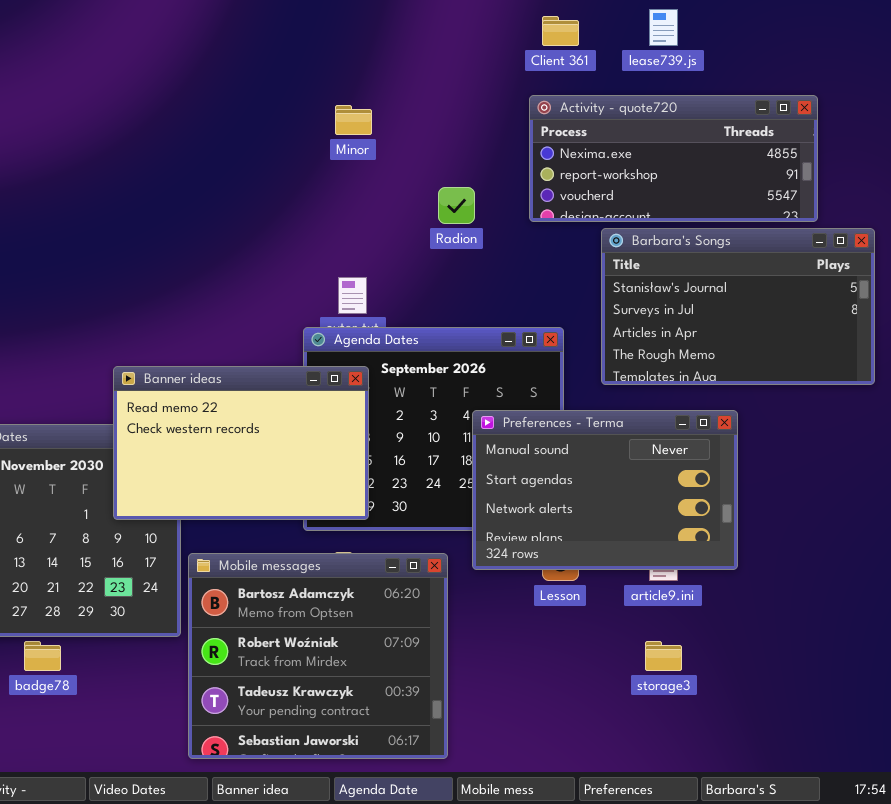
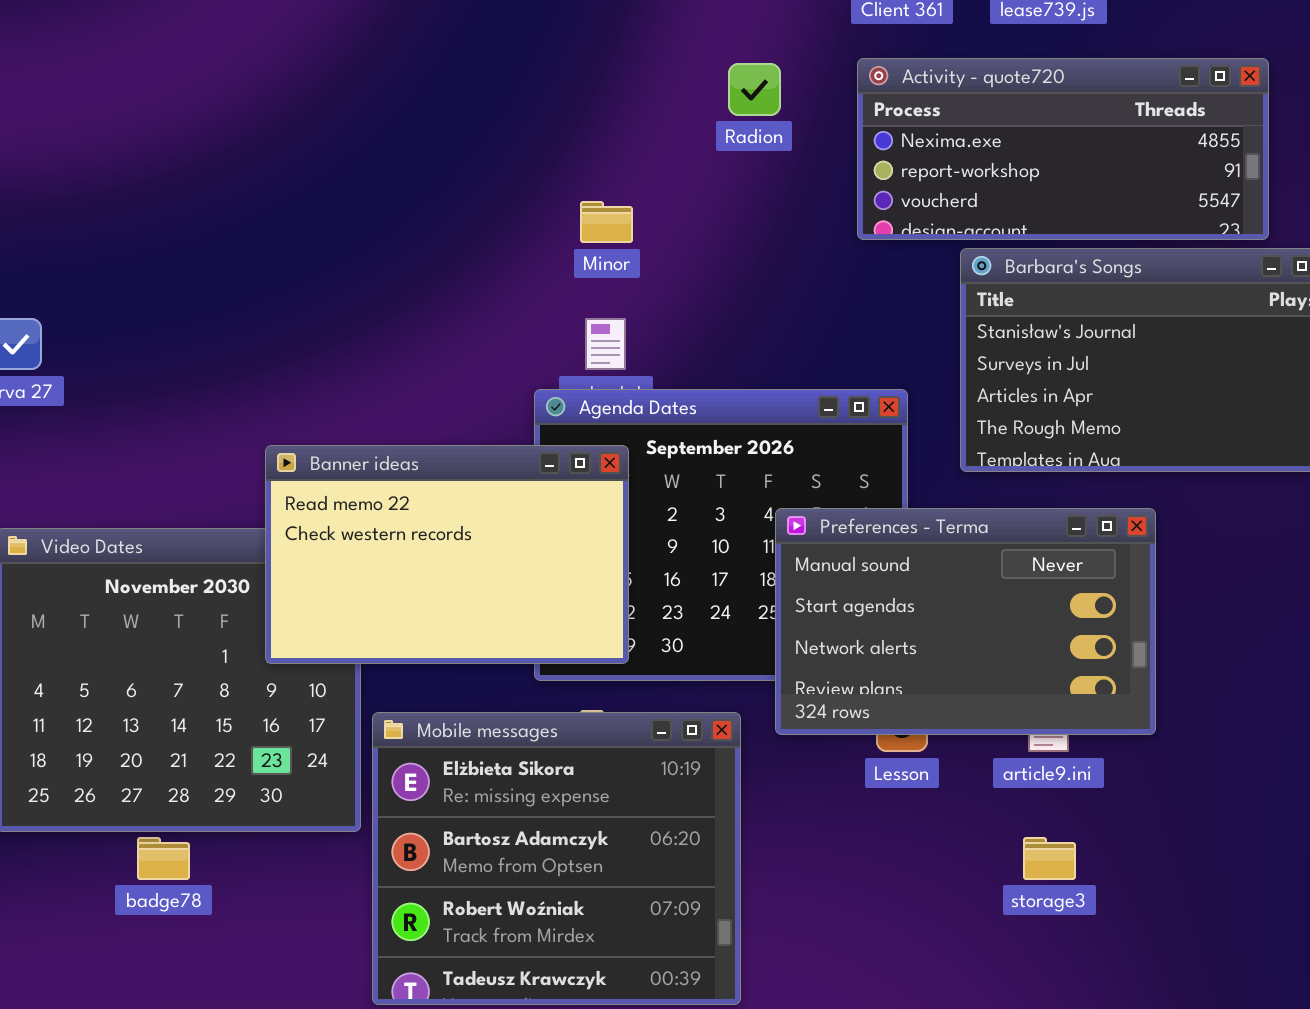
Minor: [335,105,372,135] -> [580,201,633,243], moved
Radion: [438,187,475,224] -> [728,63,781,116], moved
Mobile messages: [188,553,448,759] -> [372,712,741,1005], scrolled up 1 row

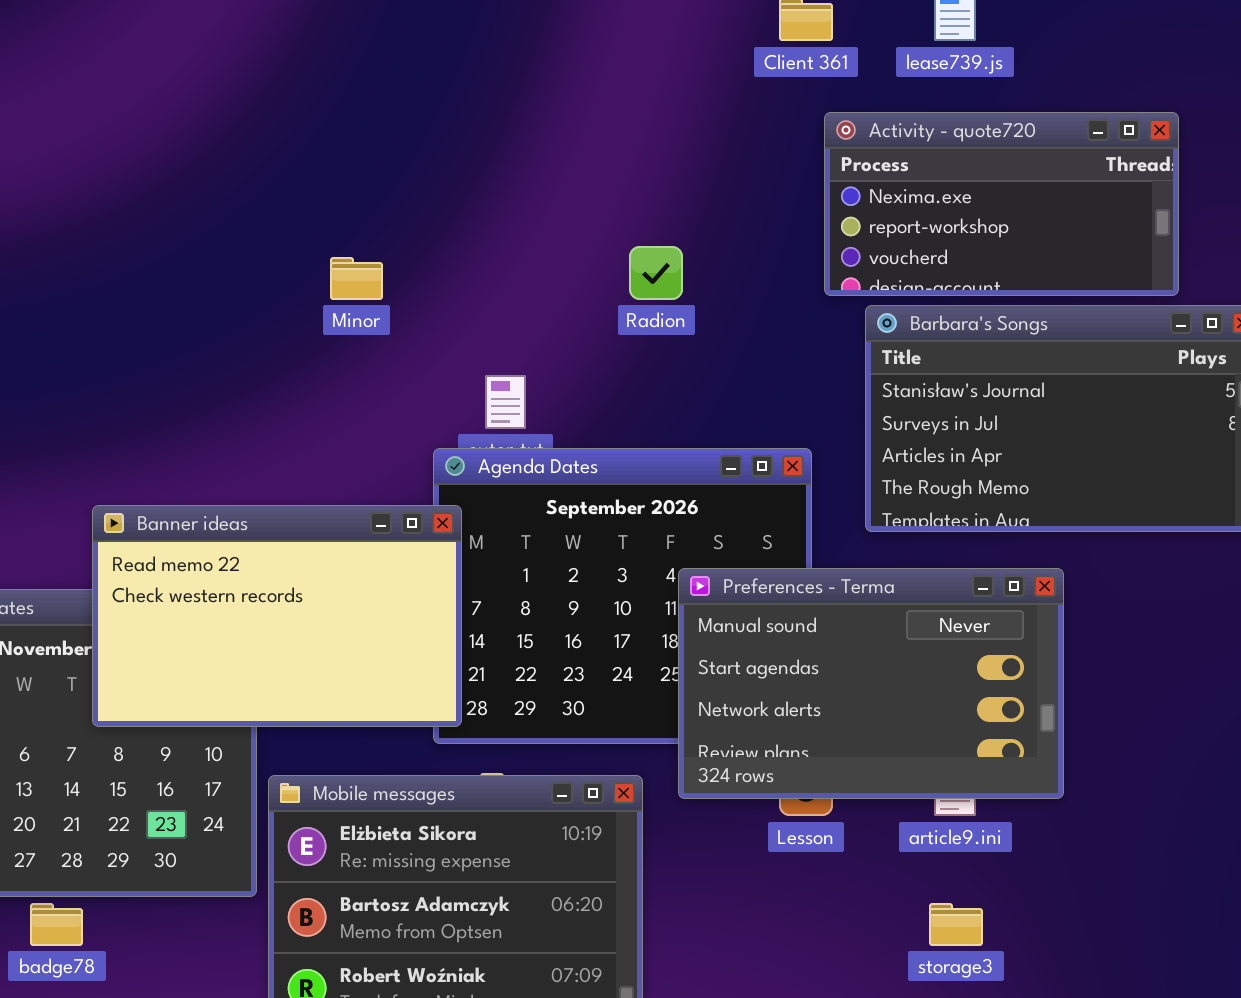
Activity - quote720: [857,58,1269,240] -> [824,112,1179,296], resized
Radion: [728,63,781,116] -> [629,246,683,300], moved
Minor: [580,201,633,243] -> [330,257,383,300], moved
Banner ideas: [265,445,629,664] -> [92,505,462,727], moved

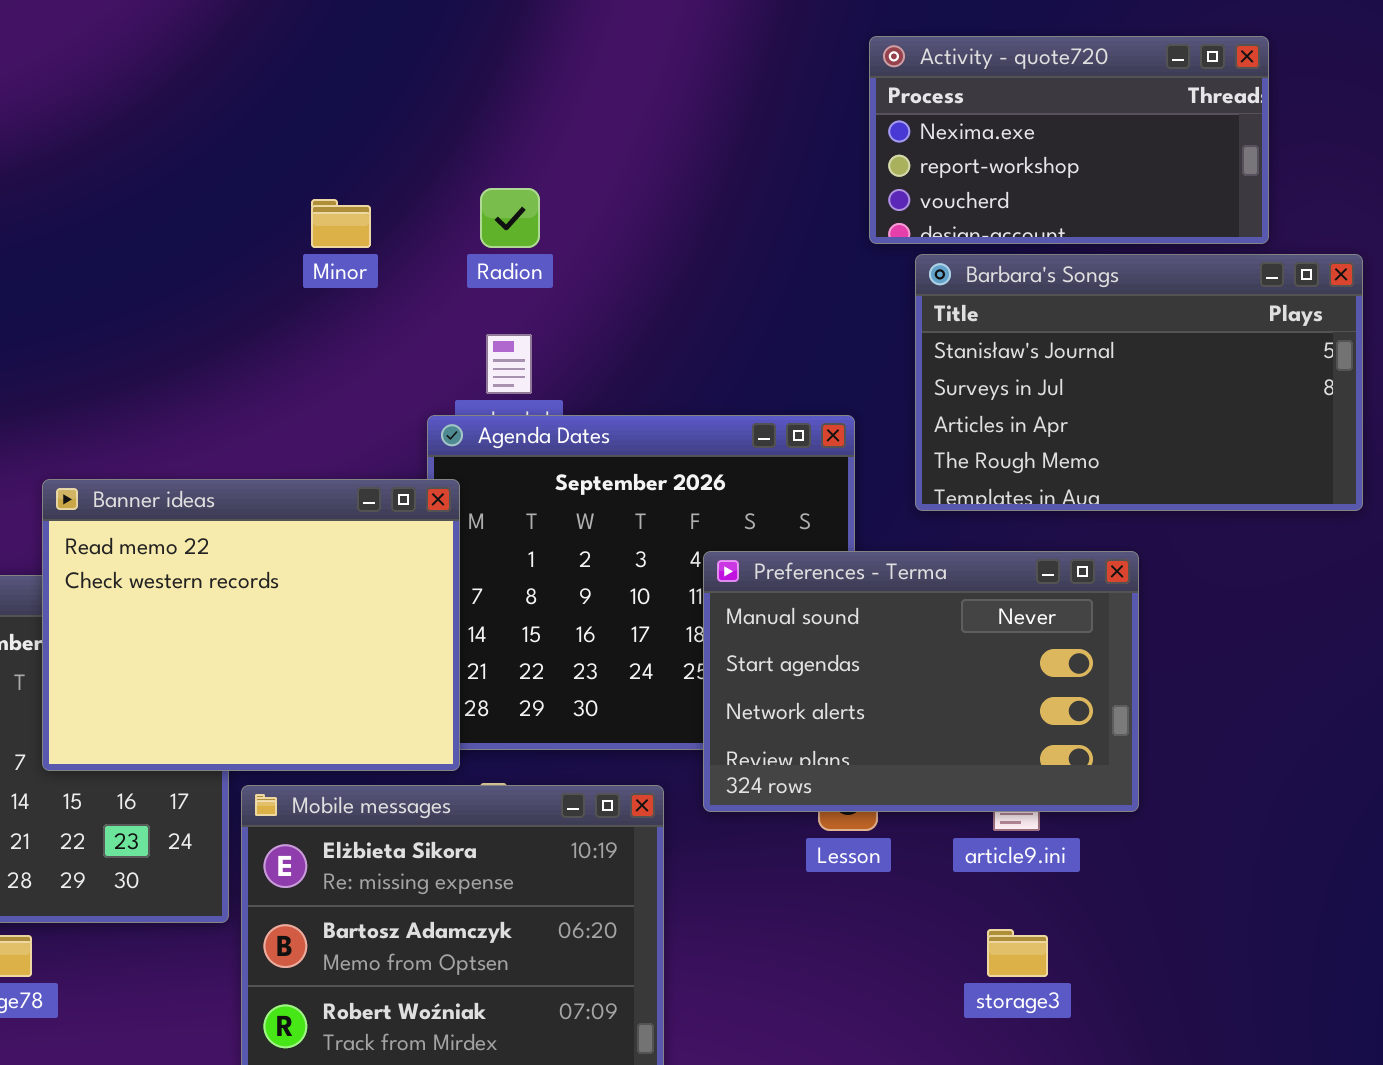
Radion: [629,246,683,300] -> [480,188,540,248], moved
Banner ideas: [92,505,462,727] -> [42,479,460,771], resized

